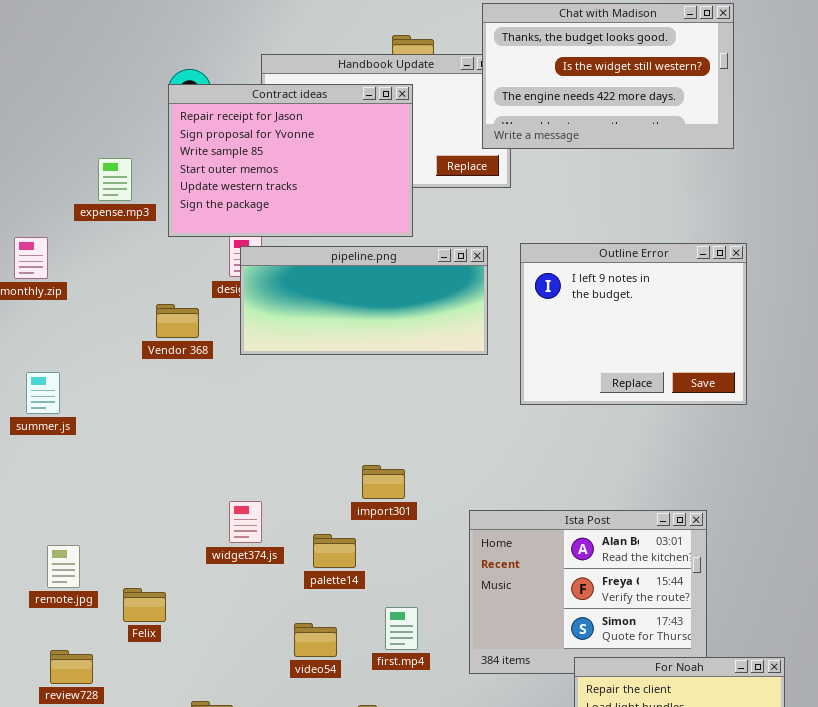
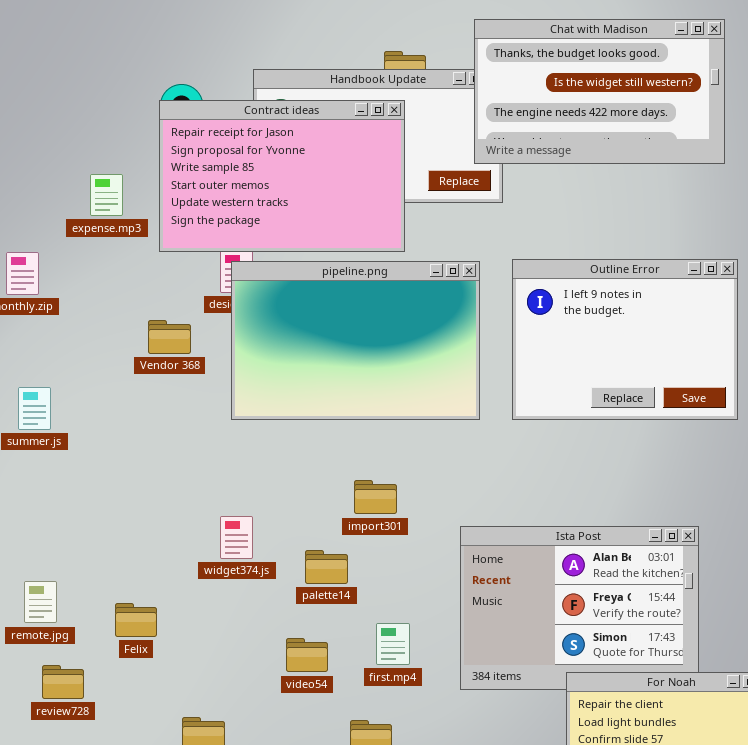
pipeline.png: [240,246,488,355] -> [231,261,480,420], resized
remote.jpg: [47,545,80,588] -> [24,581,57,623], moved

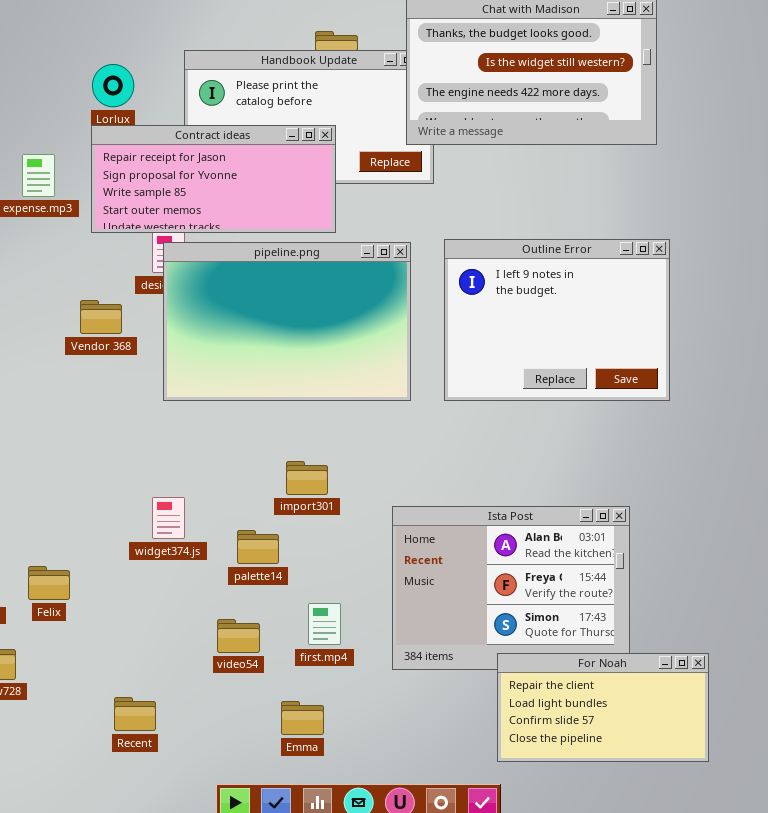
Contract ideas: [159,100,405,252] -> [91,125,336,233], resized
Felix: [115,603,157,637] -> [28,566,70,600], moved

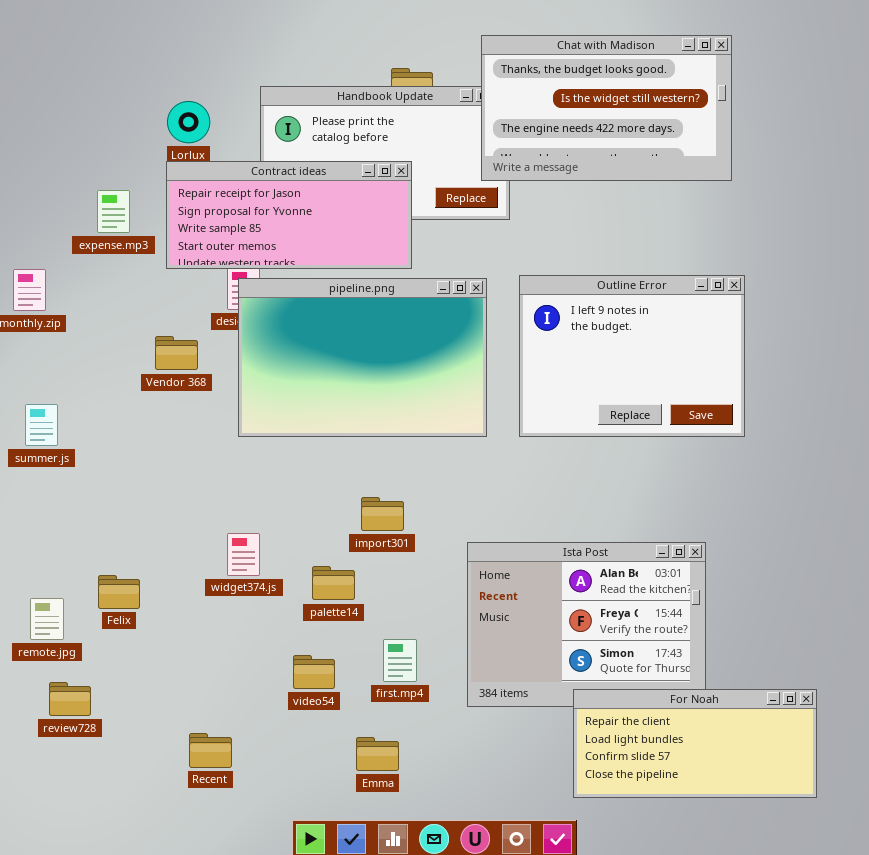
Felix: [28,566,70,600] -> [98,575,140,609], moved
For Noah: [497,653,709,762] -> [573,689,817,798], resized

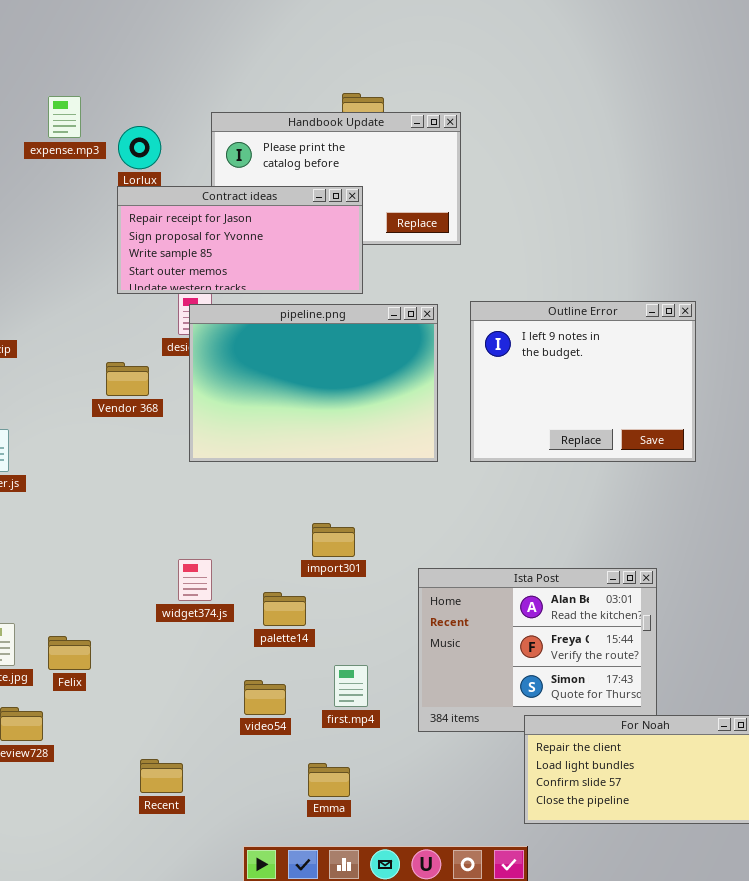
Chat with Madison: [481,35,732,181] -> none, closed
expense.mp3: [97,190,130,233] -> [48,96,81,138], moved
Felix: [98,575,140,609] -> [48,636,91,670], moved

